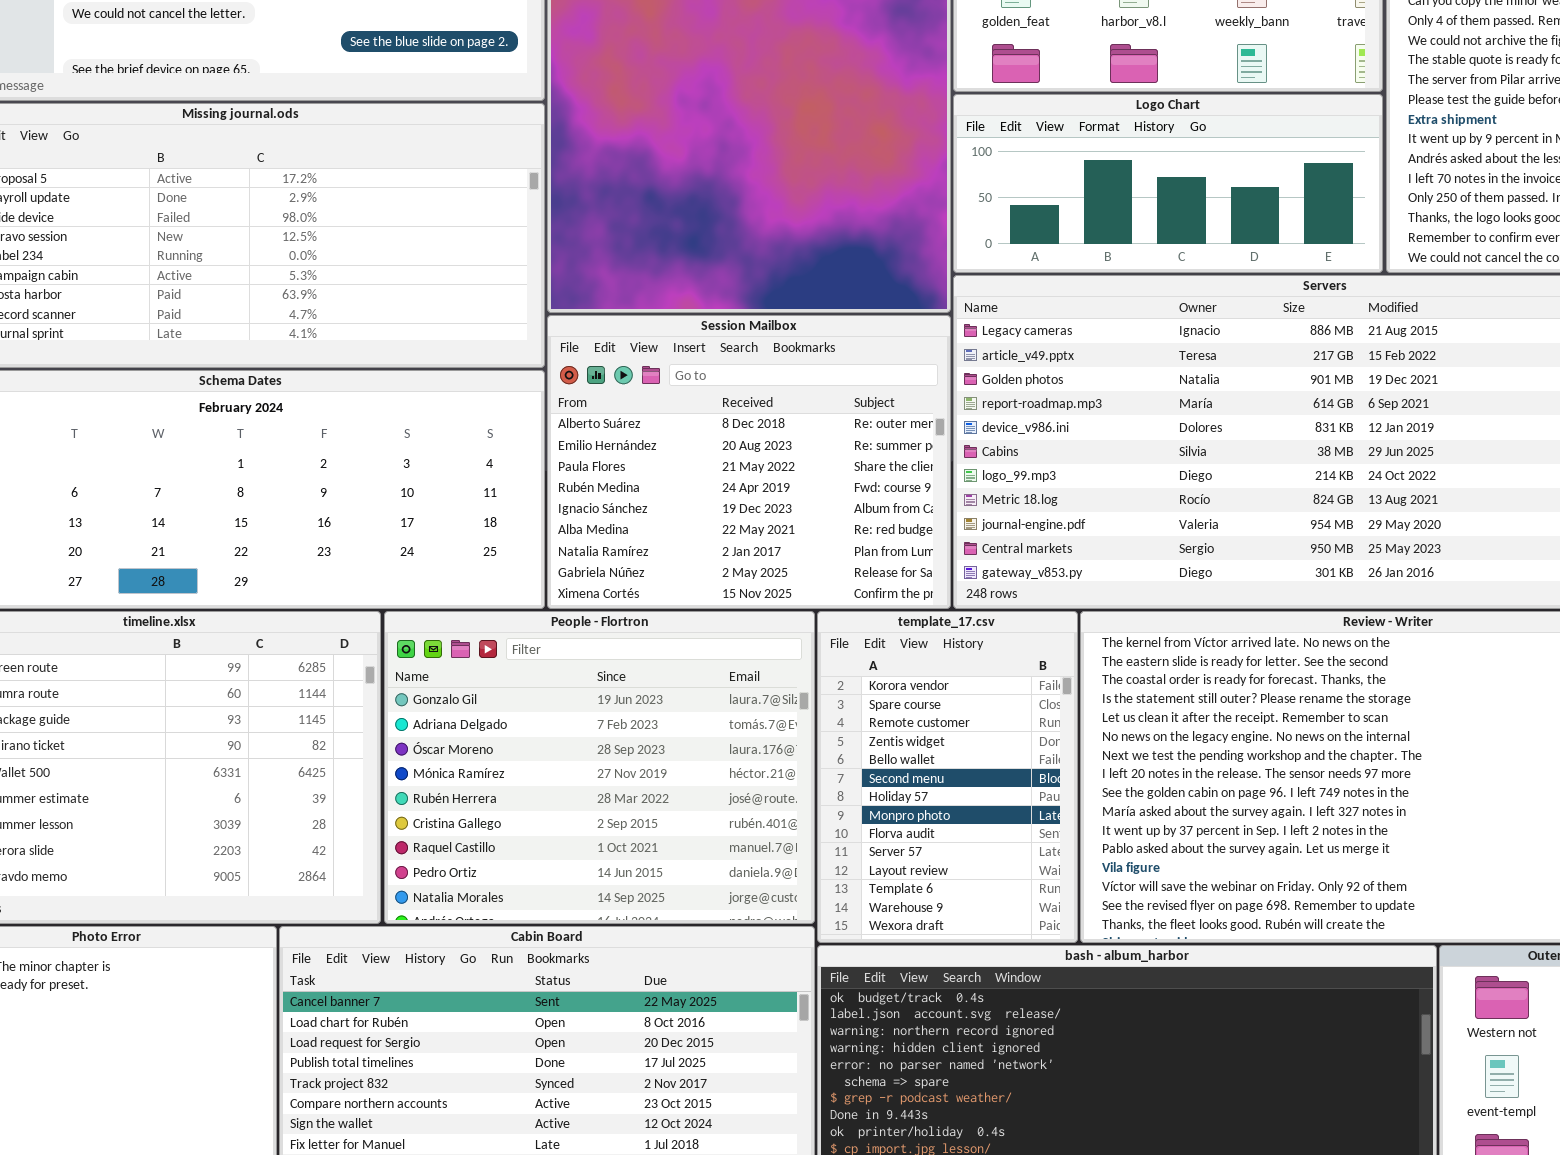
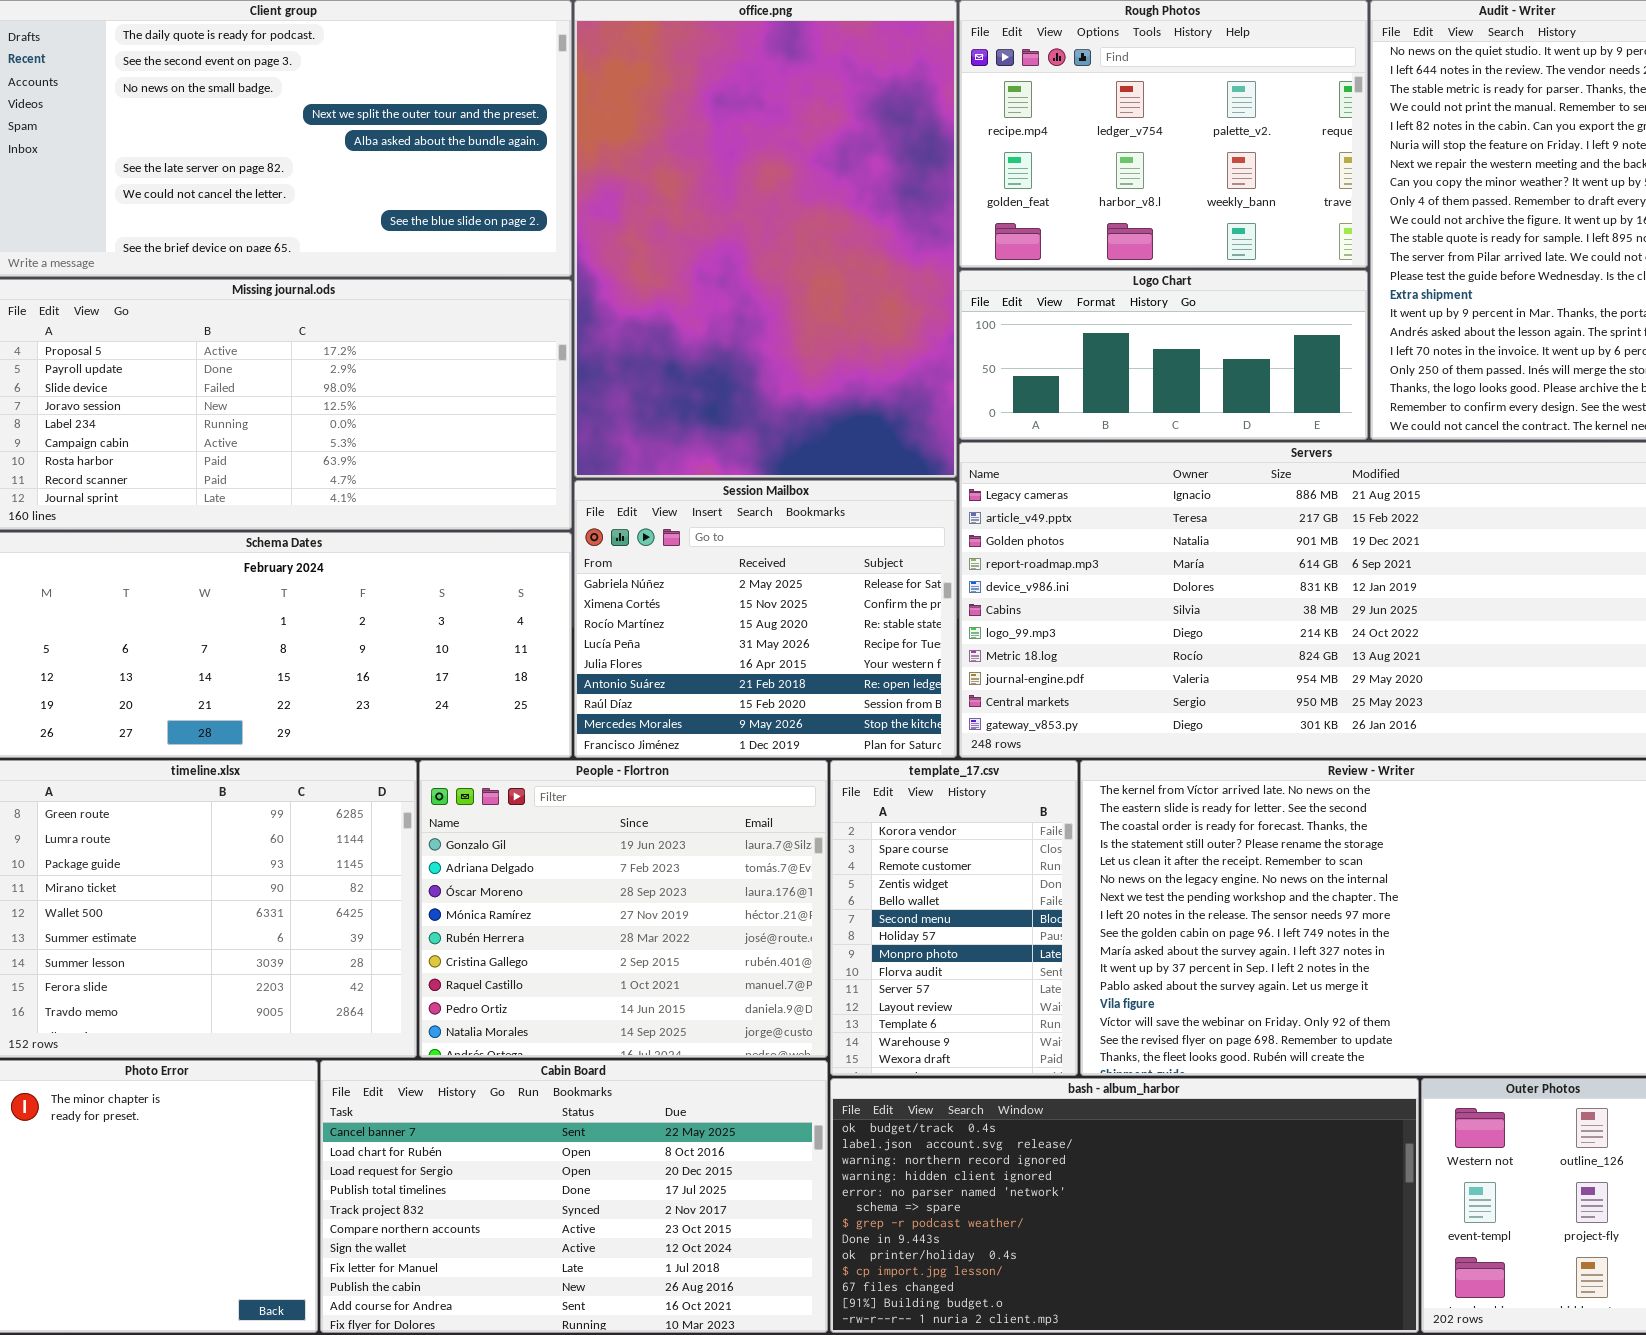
Session Mailbox: [547,315,951,609] -> [574,480,957,758], scrolled down 7 rows

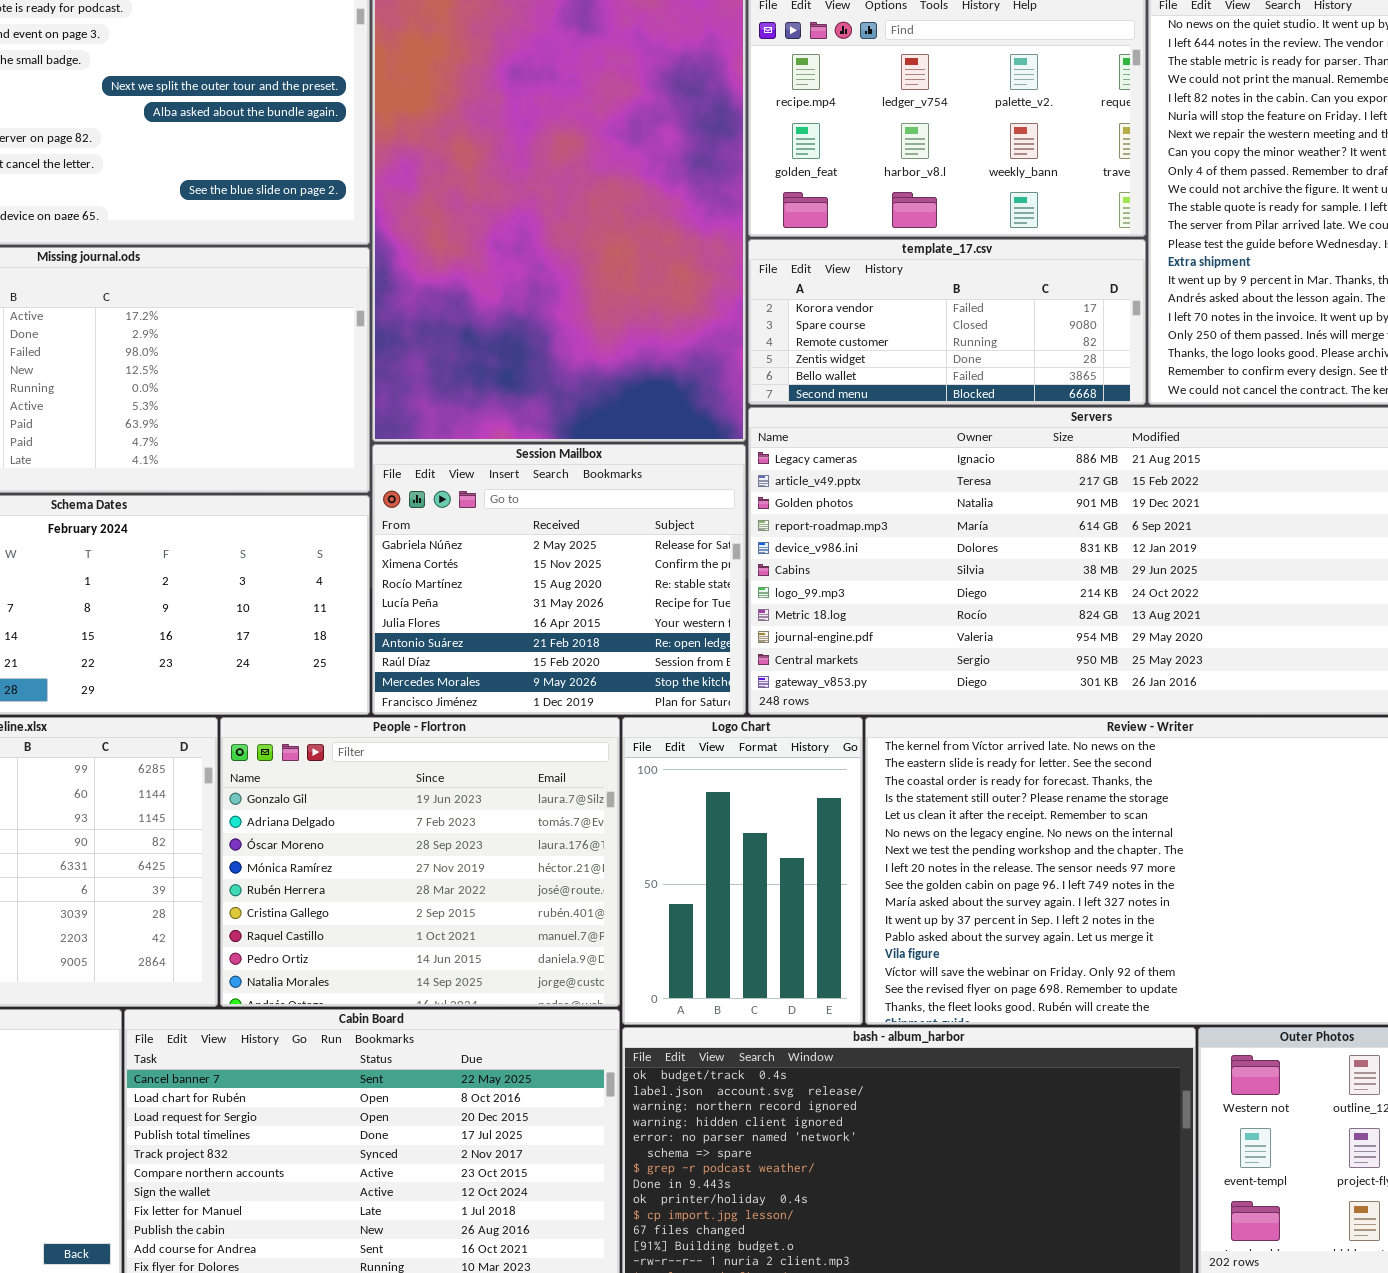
Logo Chart: [959,270,1368,440] -> [622,717,863,1025], moved, resized
template_17.csv: [830,760,1078,1076] -> [748,239,1146,405], moved, resized

